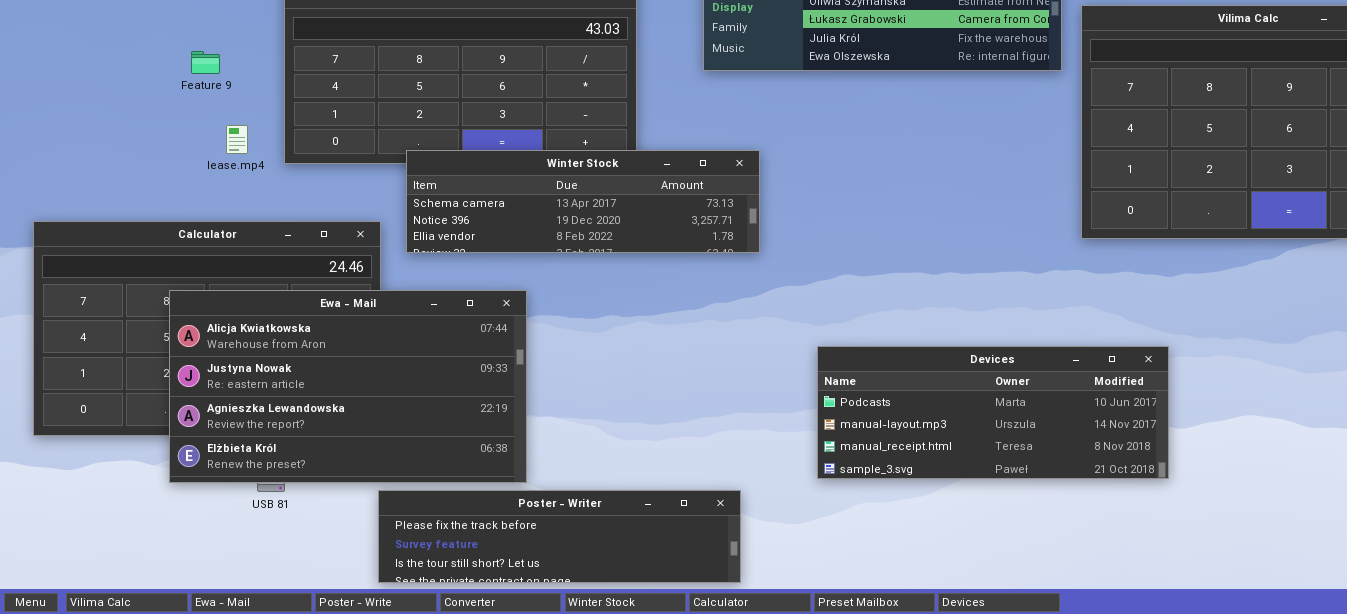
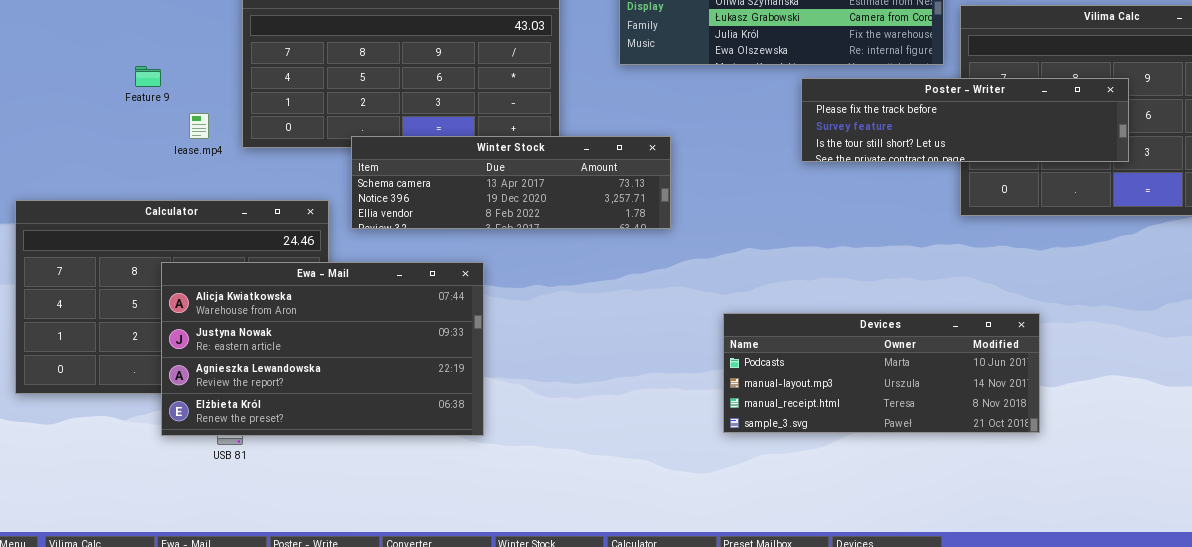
Feature 9: [191,51,220,74] -> [135,66,161,87], moved
Ewa - Mail: [169,290,527,483] -> [161,262,484,436], moved
Poster - Writer: [378,490,741,583] -> [801,78,1129,162], moved

